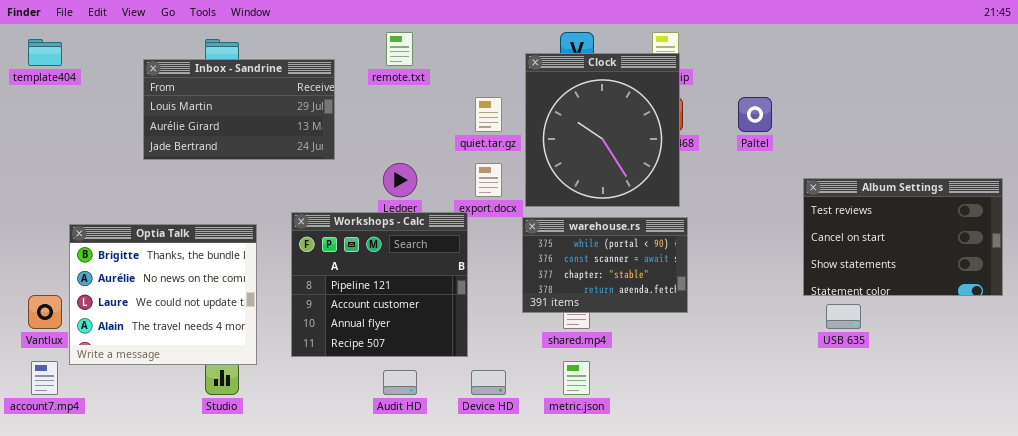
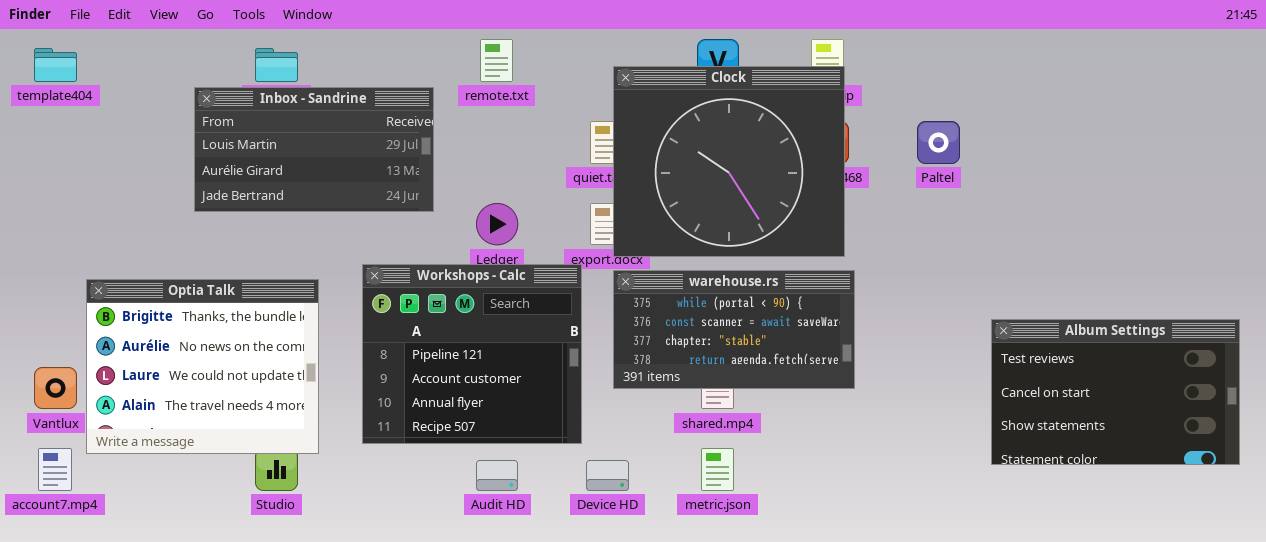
Clock: [525,53,680,207] -> [613,66,845,257], resized
Inbox - Sandrine: [143,59,335,160] -> [194,87,434,212], moved
Album Settings: [803,178,1003,296] -> [991,319,1240,465], moved
warehouse.rs: [522,217,688,313] -> [613,270,855,389], resized

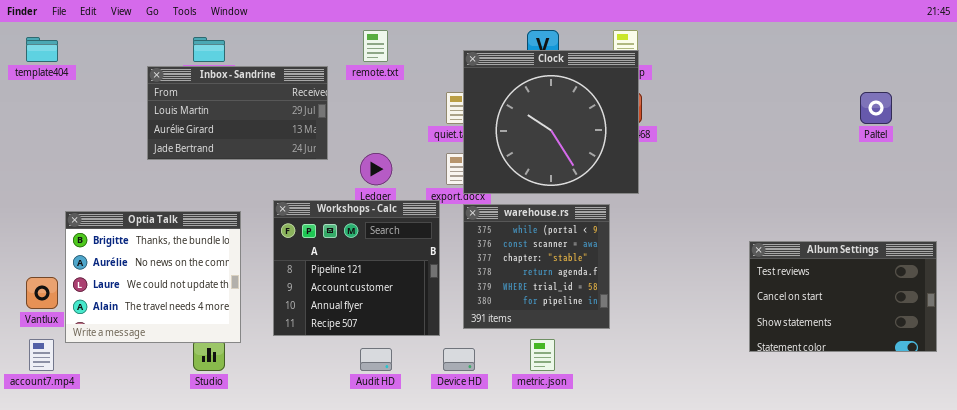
Paltel: [917,121,960,164] -> [860,92,892,124], moved
warehouse.rs: [613,270,855,389] -> [463,204,610,329], resized

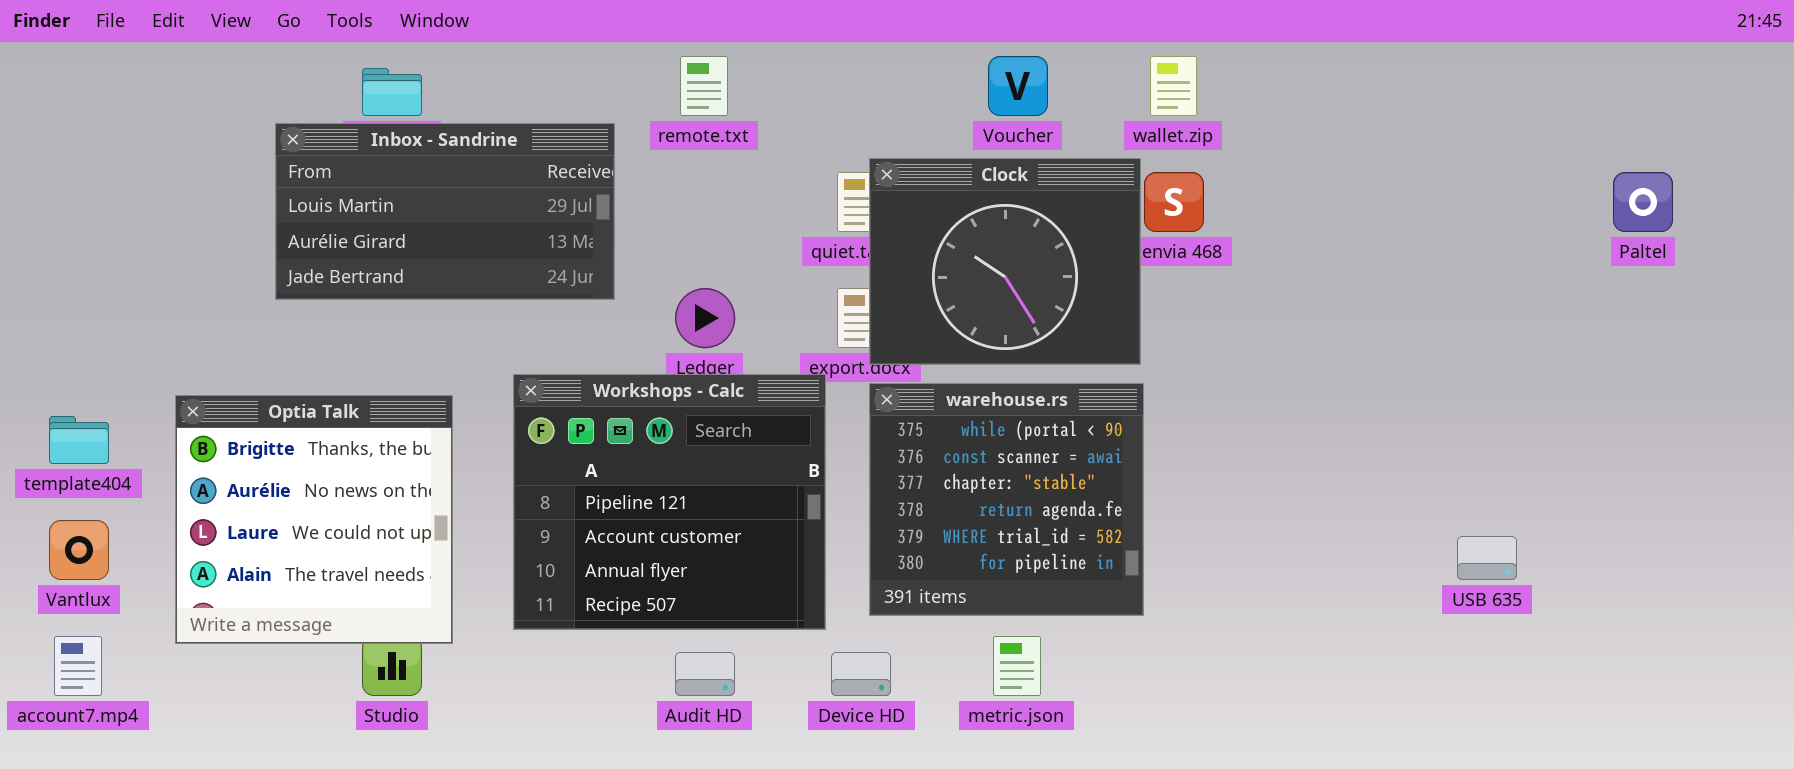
template404: [26,37,58,62] -> [49,416,109,464], moved
Clock: [463,50,639,194] -> [869,158,1141,365], resized
Optia Talk: [65,211,241,343] -> [175,395,453,644], resized
Album Settings: [749,241,937,352] -> none, closed

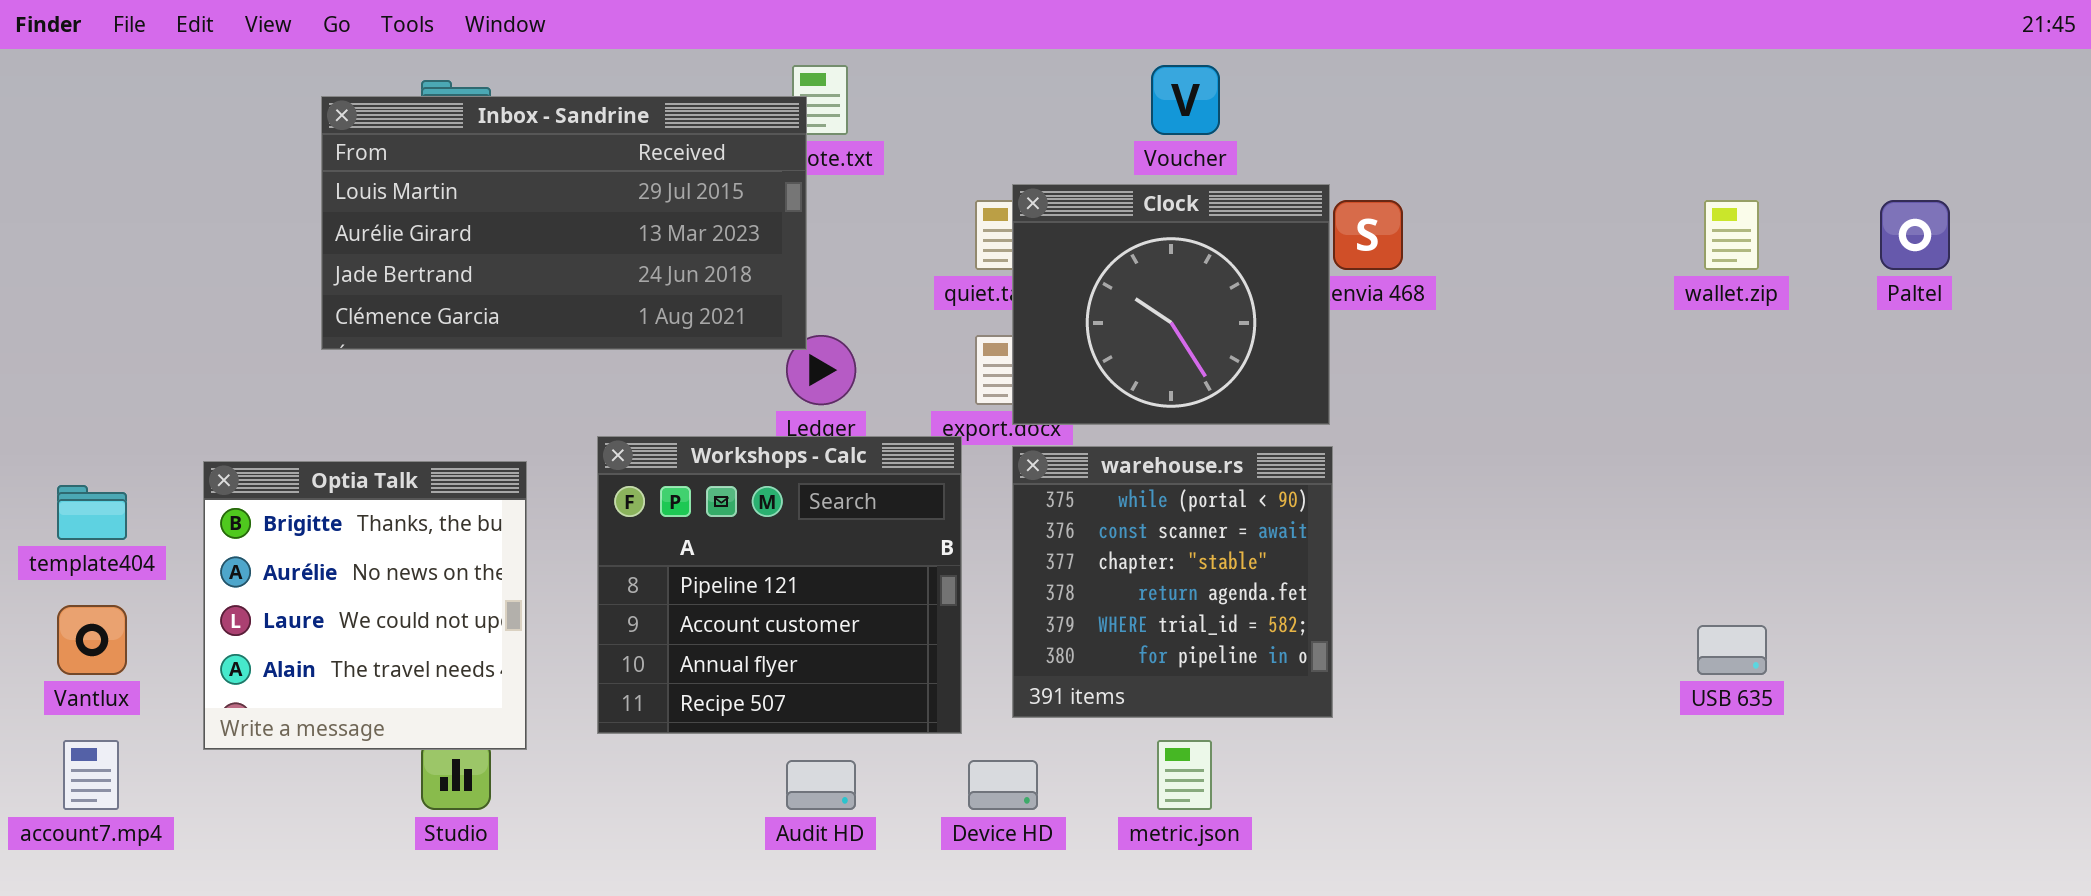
wallet.zip: [1150,56,1197,116] -> [1704,200,1759,270], moved
Inbox - Sandrine: [275,123,615,300] -> [321,96,807,350], resized

